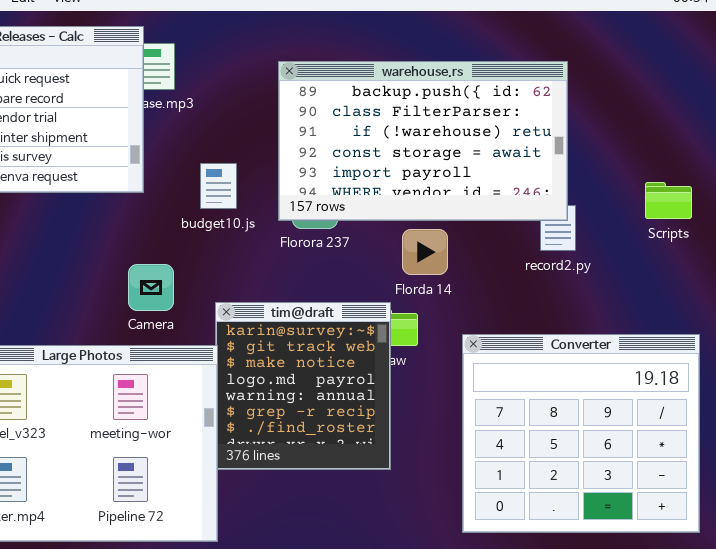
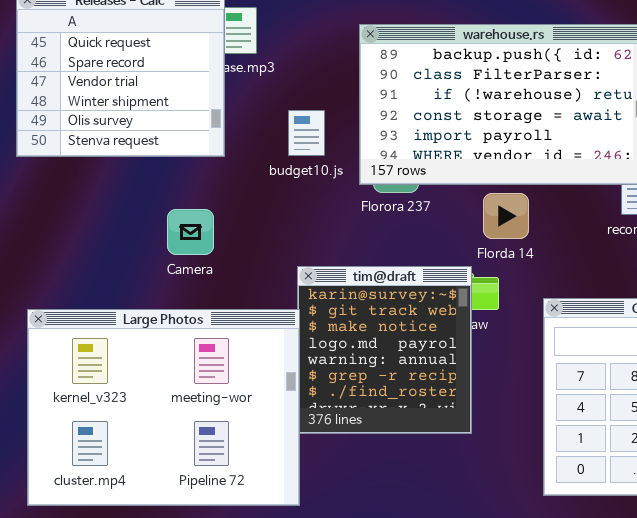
budget10.js: [200,163,237,209] -> [288,110,325,156], moved
Camera: [128,264,174,311] -> [167,209,214,255], moved

